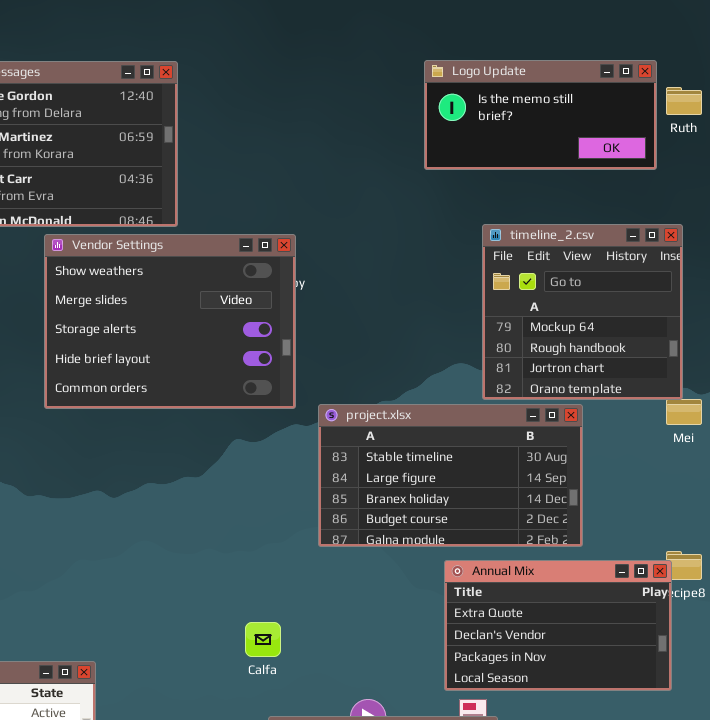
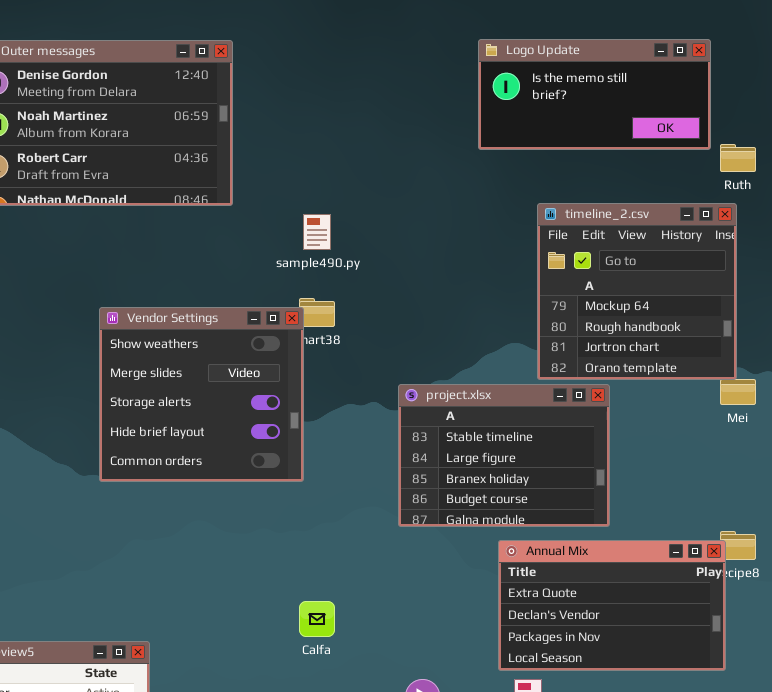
Ruth: [666,87,702,115] -> [720,144,756,172], moved
Vendor Settings: [44,234,296,409] -> [99,307,304,482], moved, resized
project.xlsx: [318,404,583,547] -> [398,384,610,527], moved, resized

